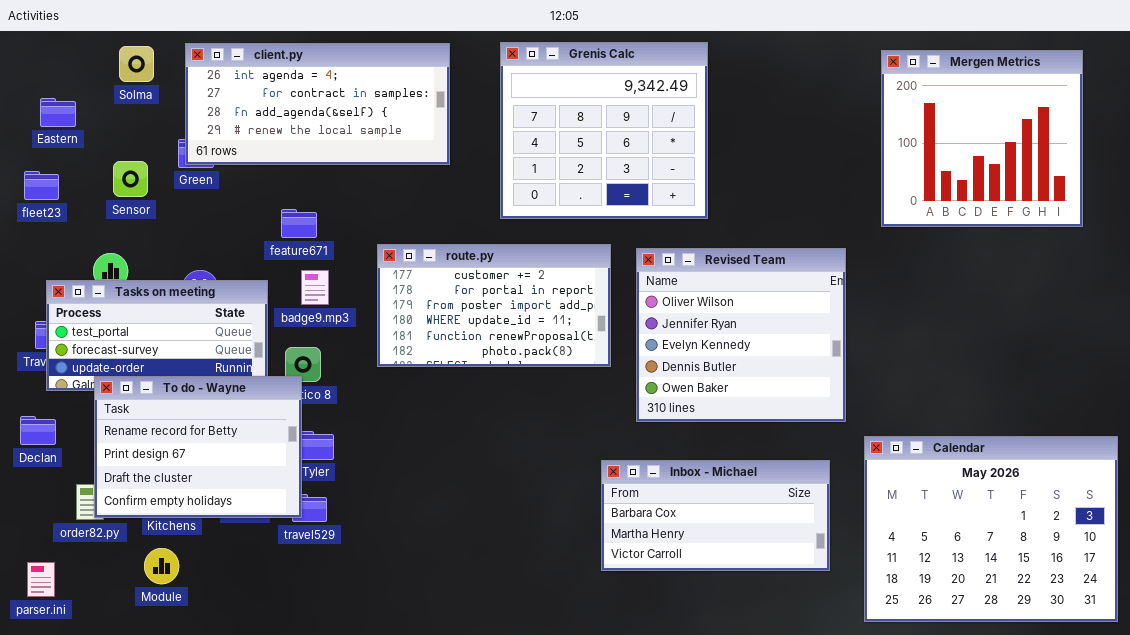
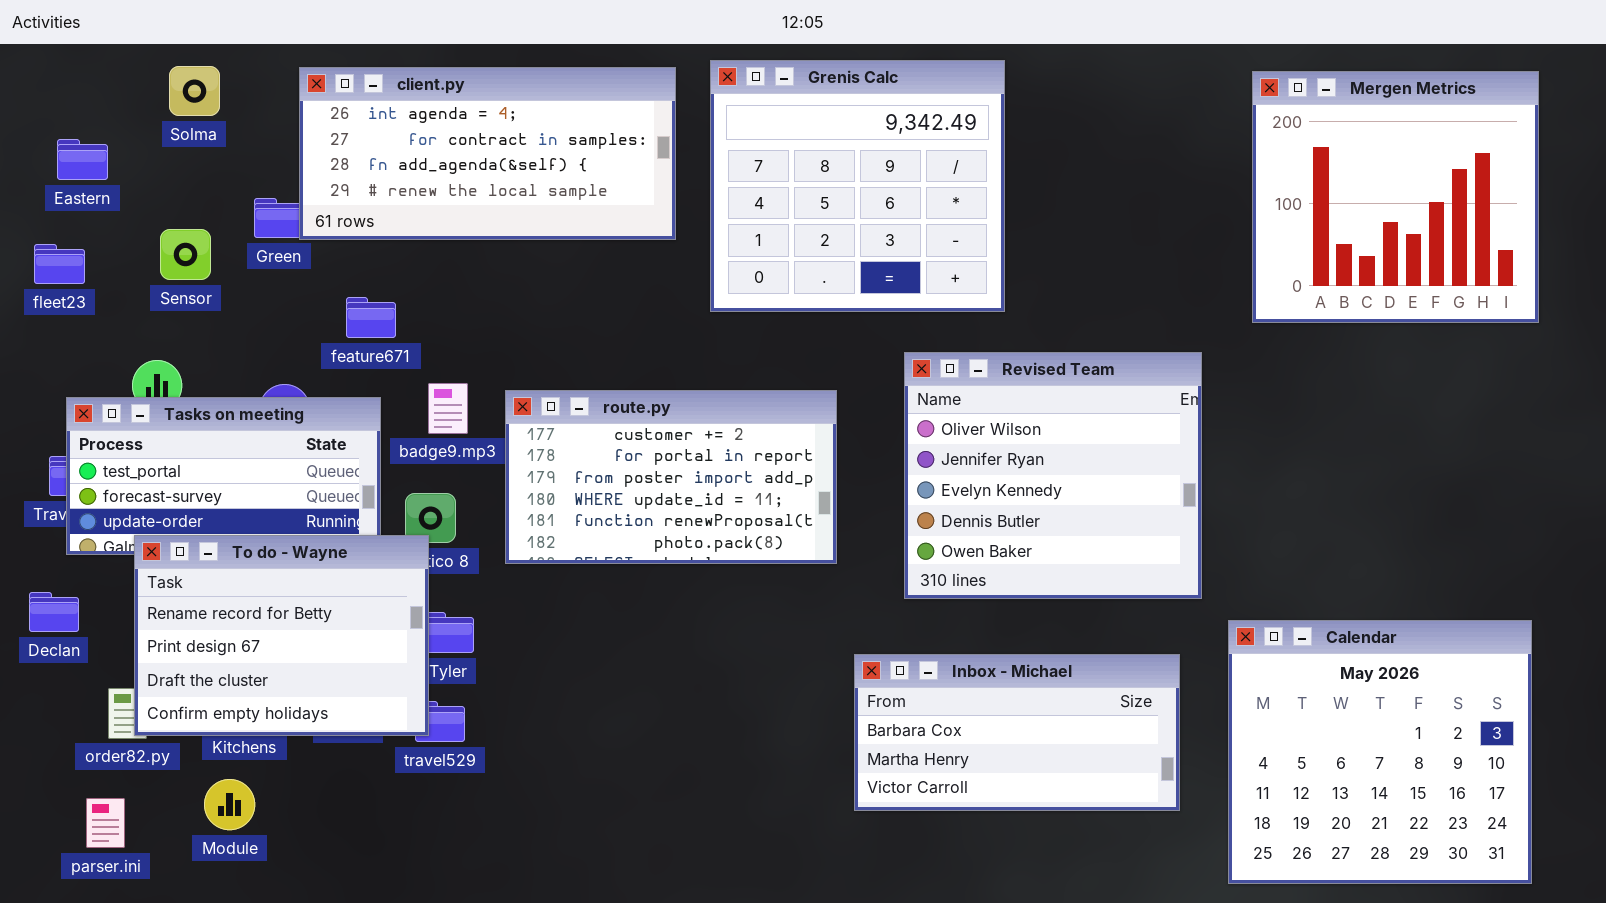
client.py: [185,43,450,165] -> [299,67,676,240], moved
feature671: [281,209,317,238] -> [346,297,396,338], moved
route.py: [377,244,611,367] -> [505,390,837,564], moved
Calendar: [864,436,1118,622] -> [1228,620,1532,884], resized
parser.ini: [27,562,55,597] -> [86,798,125,848], moved

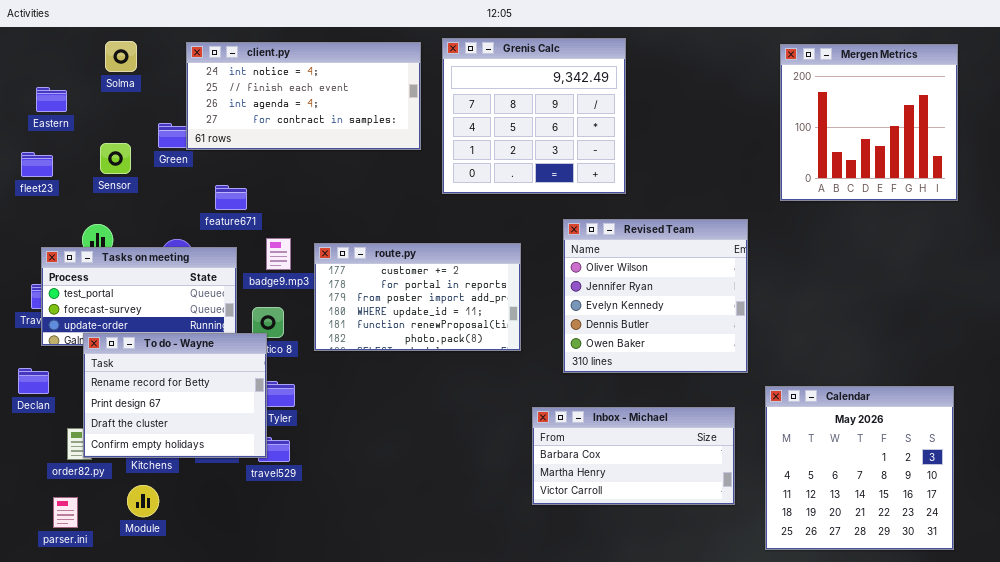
client.py: [299,67,676,240] -> [186,42,421,150], scrolled up 2 rows

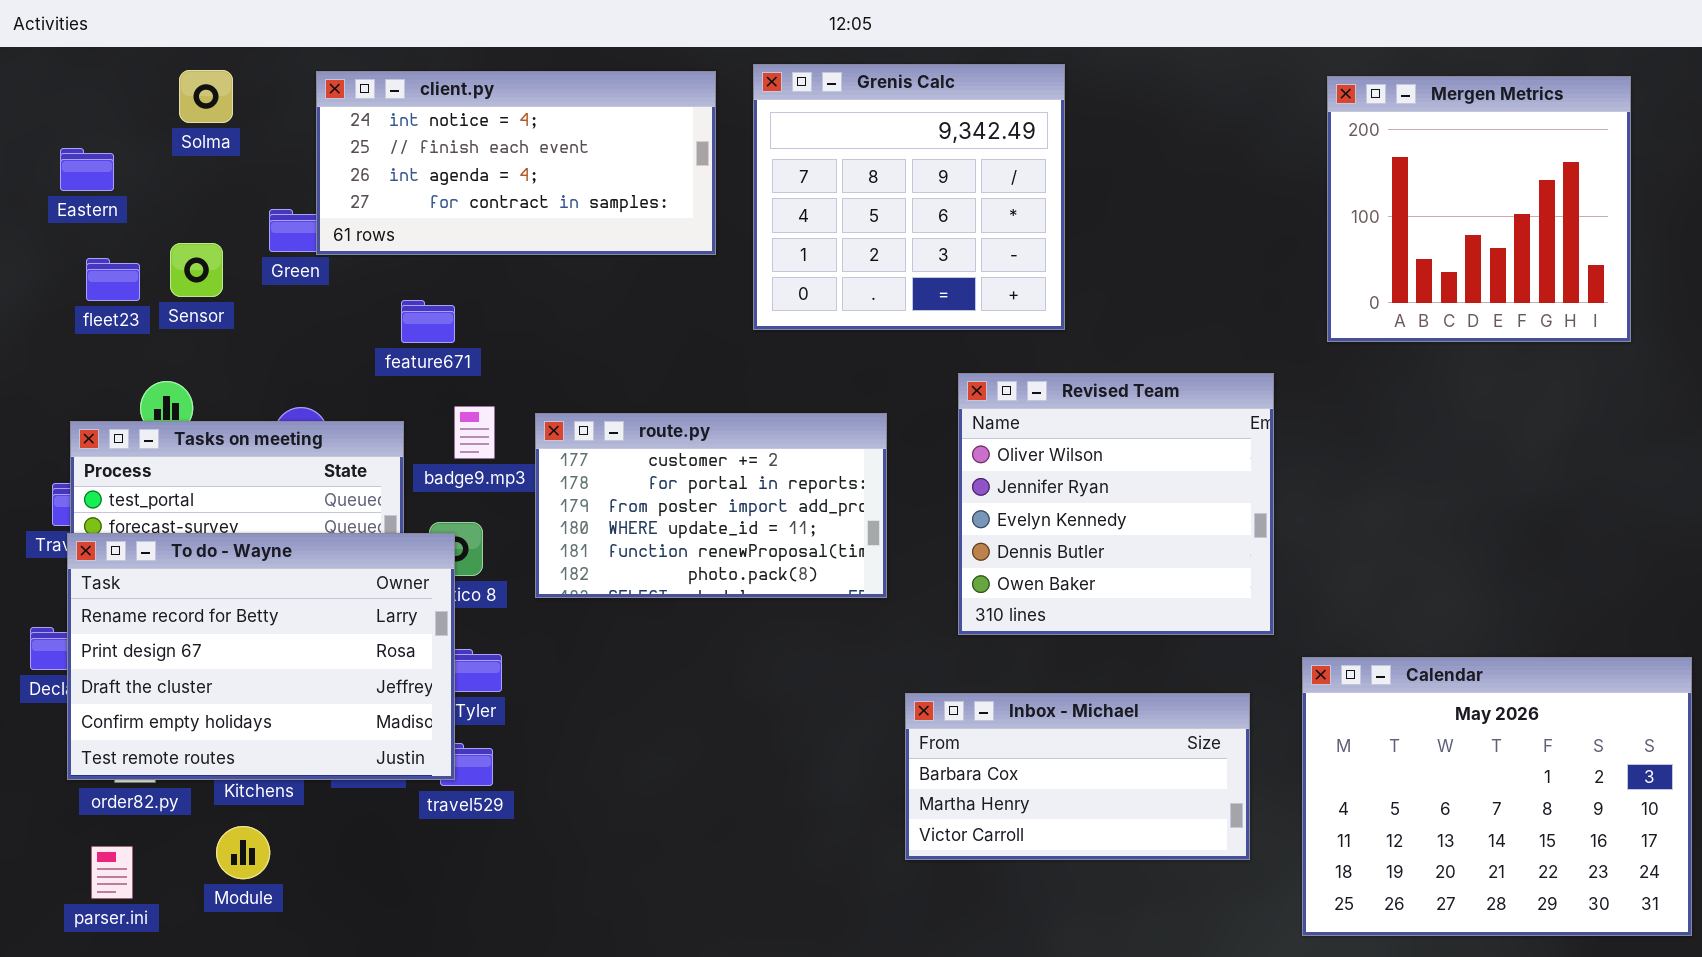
fleet23: [21,152,53,177] -> [86,258,140,301], moved
feature671: [215,185,247,210] -> [401,300,455,343], moved
To do - Wayne: [83,333,267,458] -> [67,533,455,780], resized
Calendar: [765,386,954,550] -> [1302,657,1692,936], resized

